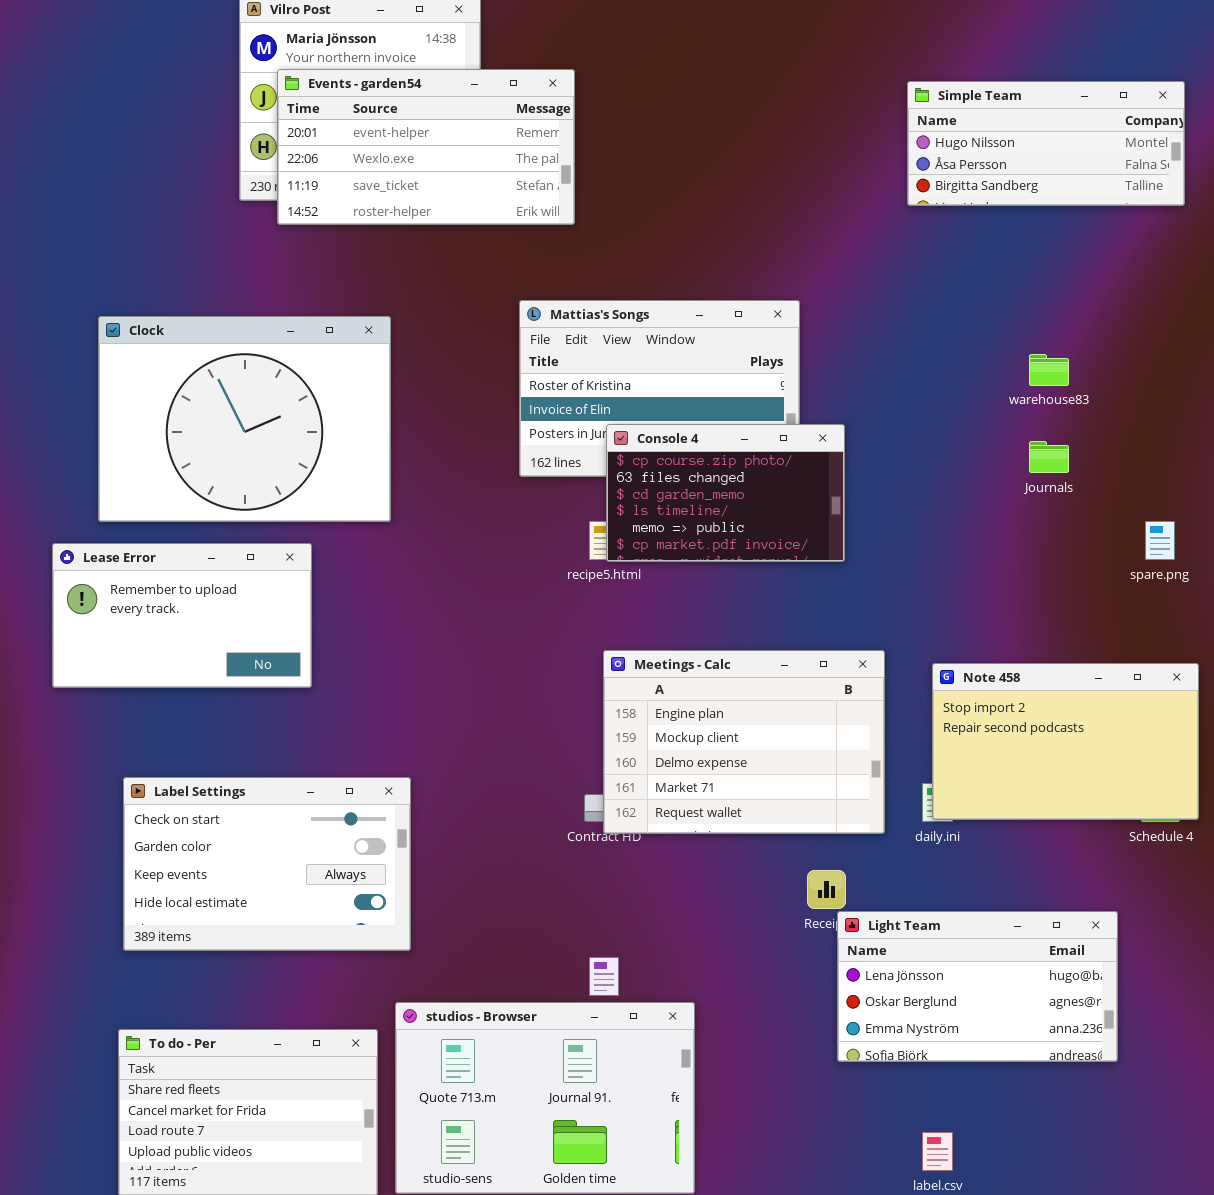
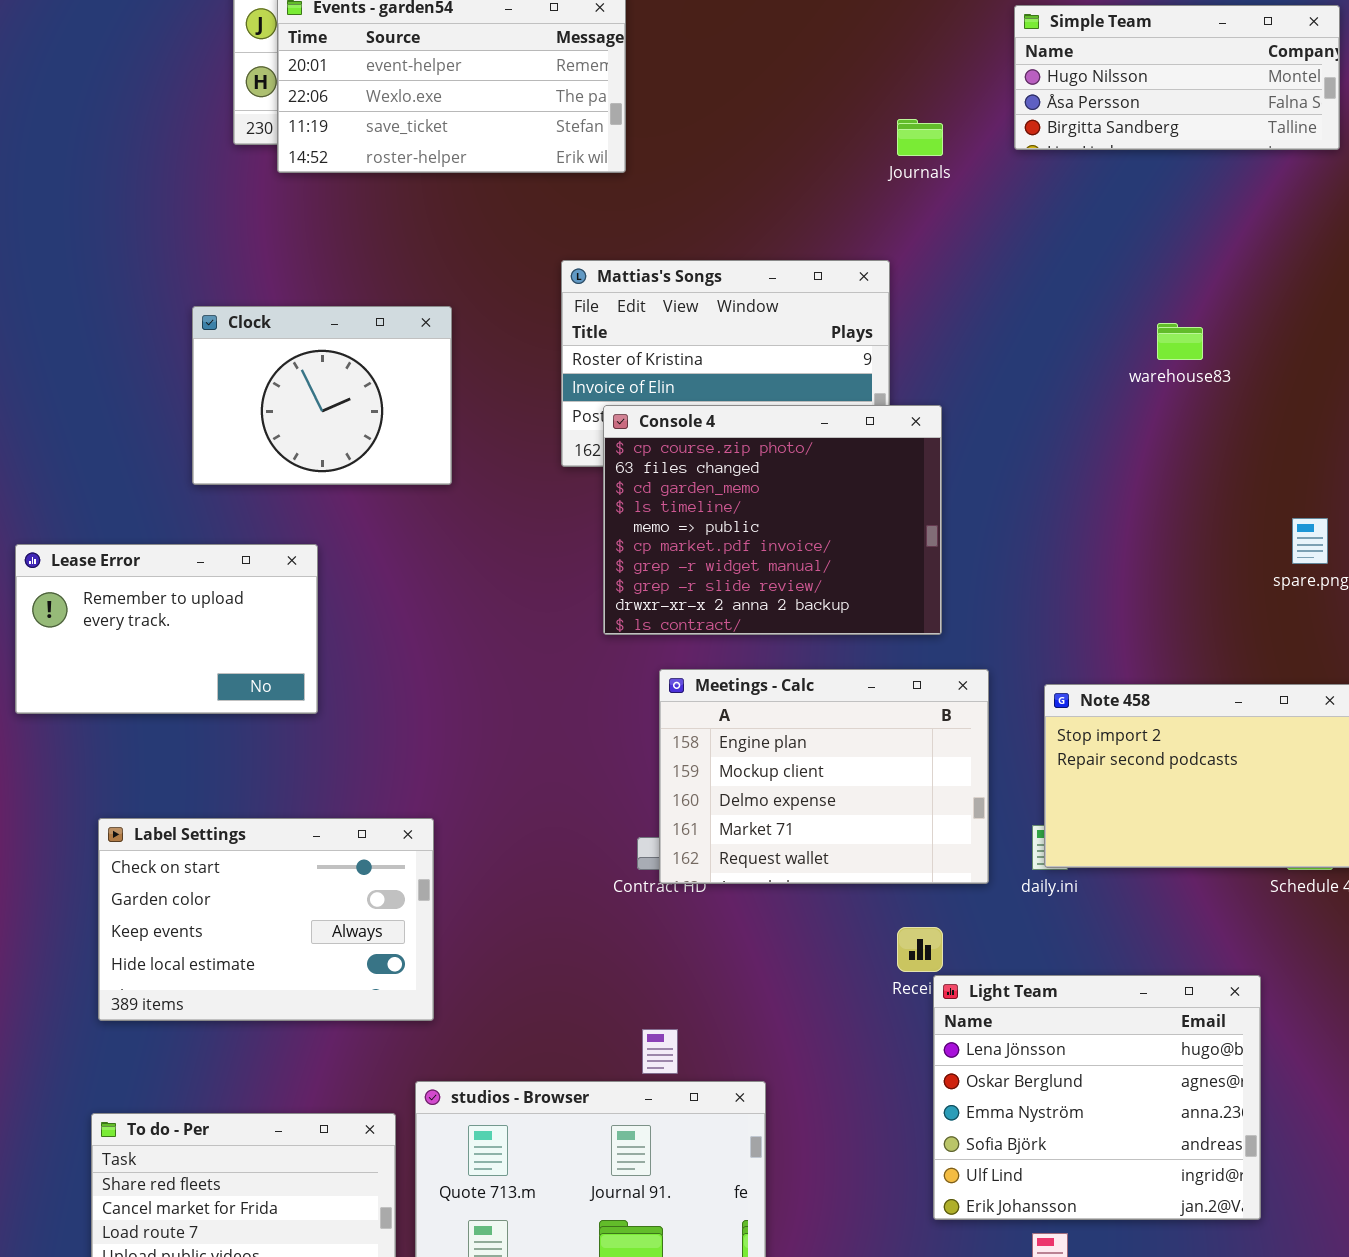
Clock: [98,316,391,522] -> [192,306,452,485], moved, resized
Console 4: [606,424,845,562] -> [603,405,942,635], resized
Journals: [1029,441,1069,473] -> [897,119,943,156], moved
Light Team: [837,911,1118,1062] -> [933,975,1261,1220], resized

